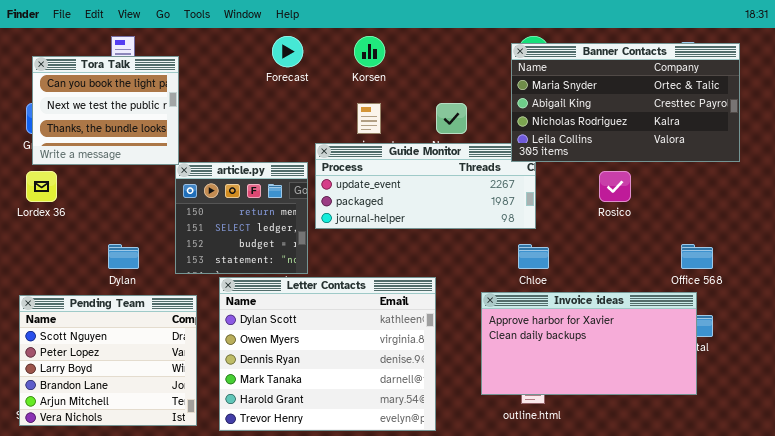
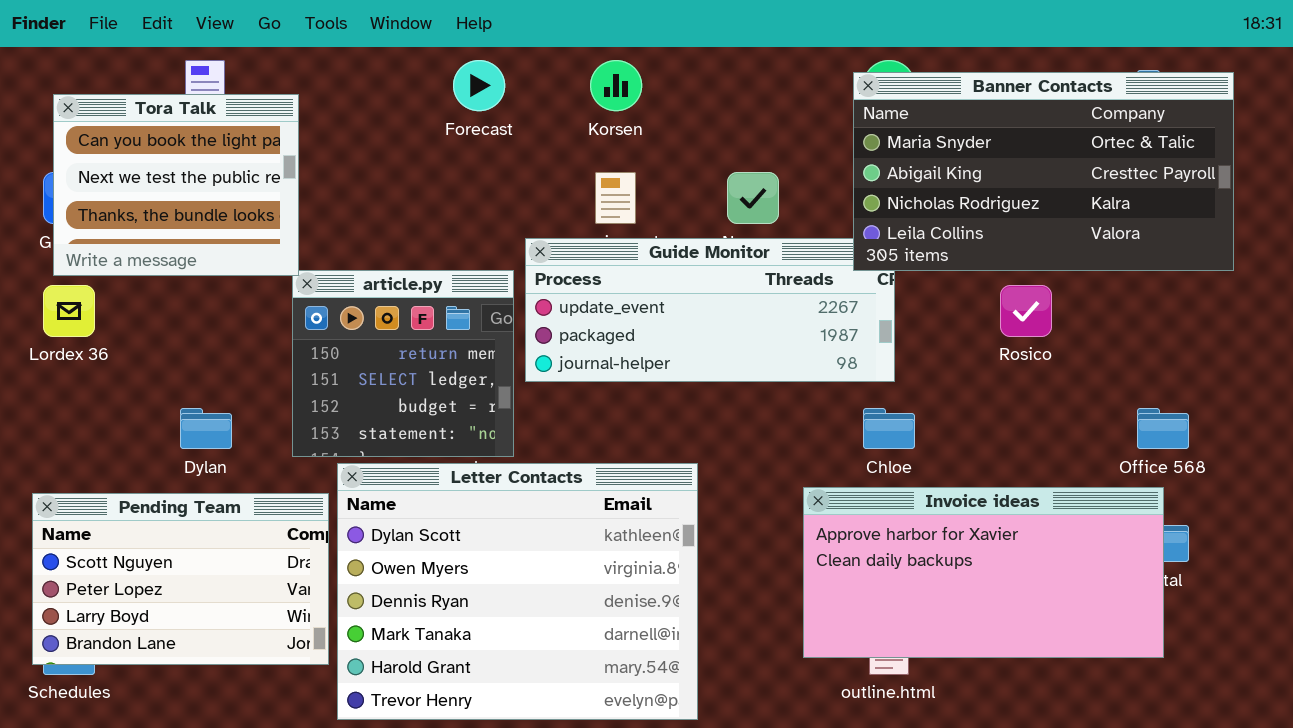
Letter Contacts: [219,277,436,431] -> [337,463,698,720], moved
Pending Team: [19,295,197,426] -> [32,493,329,665], resized

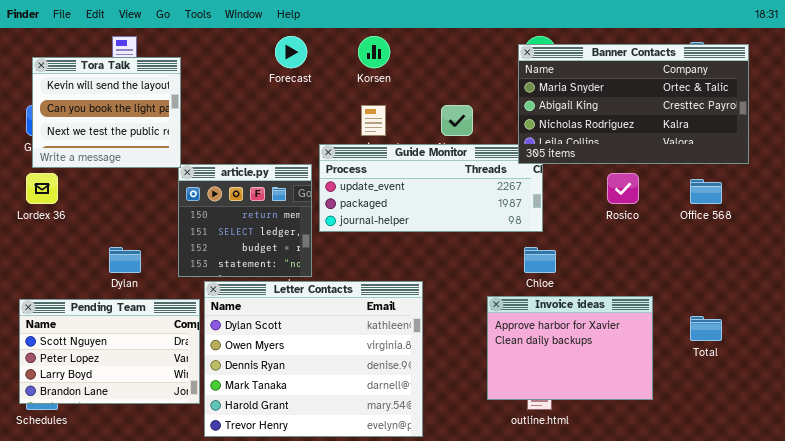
Tora Talk: [53,94,299,276] -> [32,57,181,168], scrolled up 1 row
Office 568: [1137,408,1189,449] -> [690,179,722,204], moved
Invoice ideas: [803,487,1164,658] -> [487,296,653,400], resized

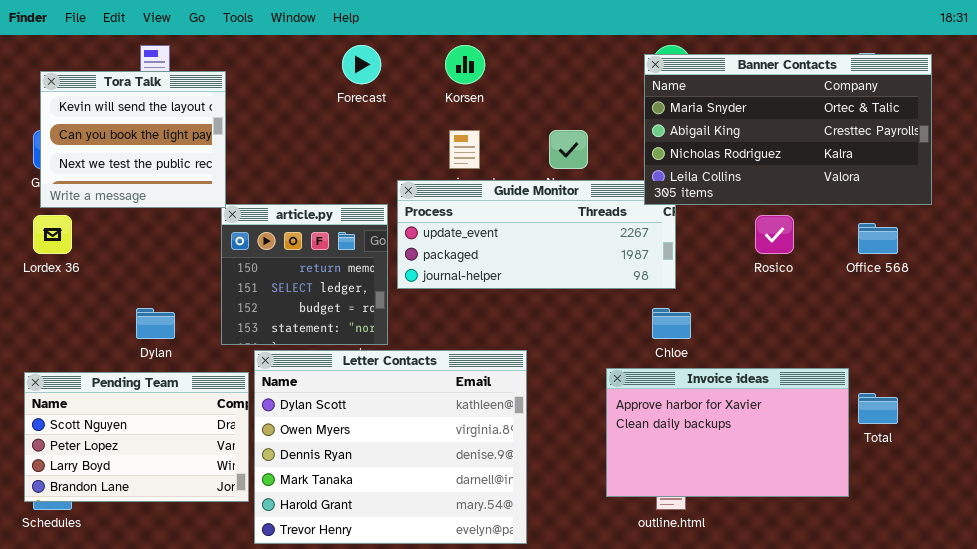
Invoice ideas: [487,296,653,400] -> [606,368,849,497], resized

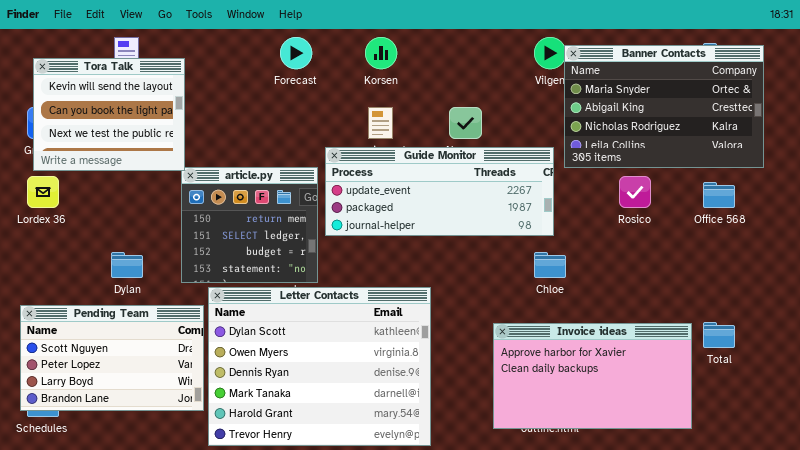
Banner Contacts: [644,54,932,205] -> [564,45,764,168], resized
Invoice ideas: [606,368,849,497] -> [493,323,692,429], moved

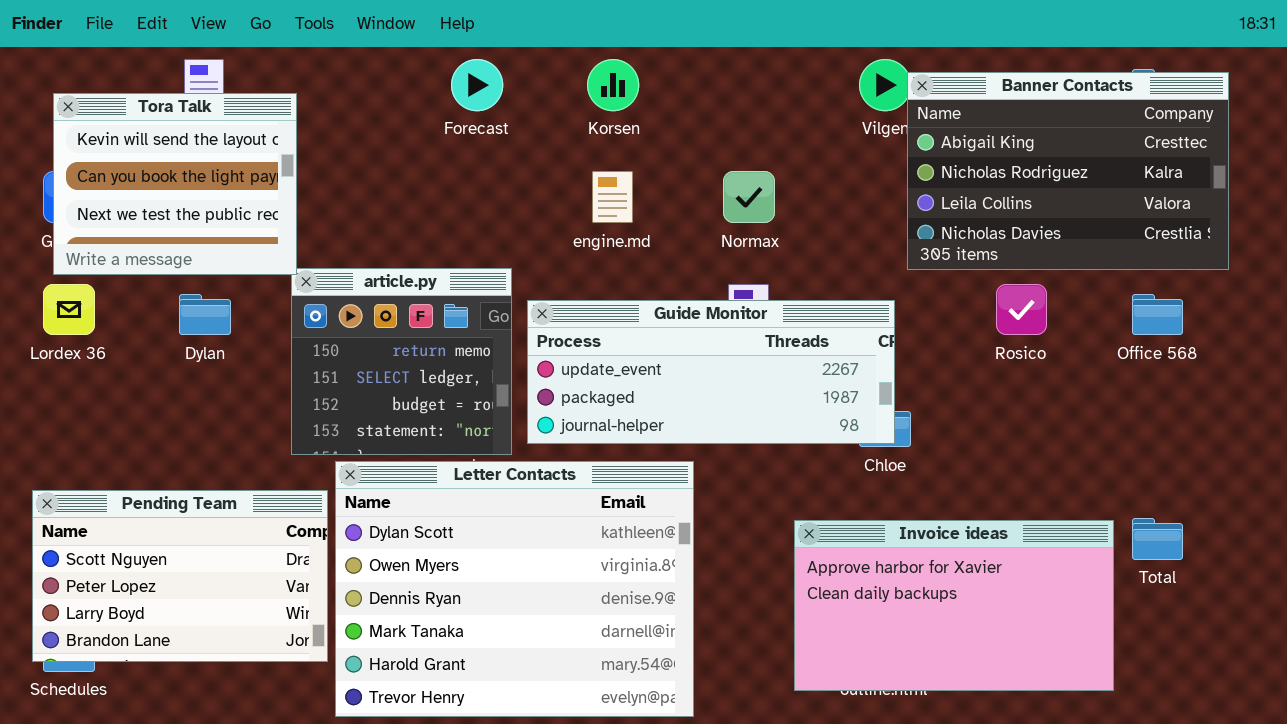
Banner Contacts: [564,45,764,168] -> [907,72,1229,270], scrolled down 1 row
Guide Monitor: [325,147,554,236] -> [527,300,895,444], moved
Dylan: [111,252,143,278] -> [179,294,231,335], moved

